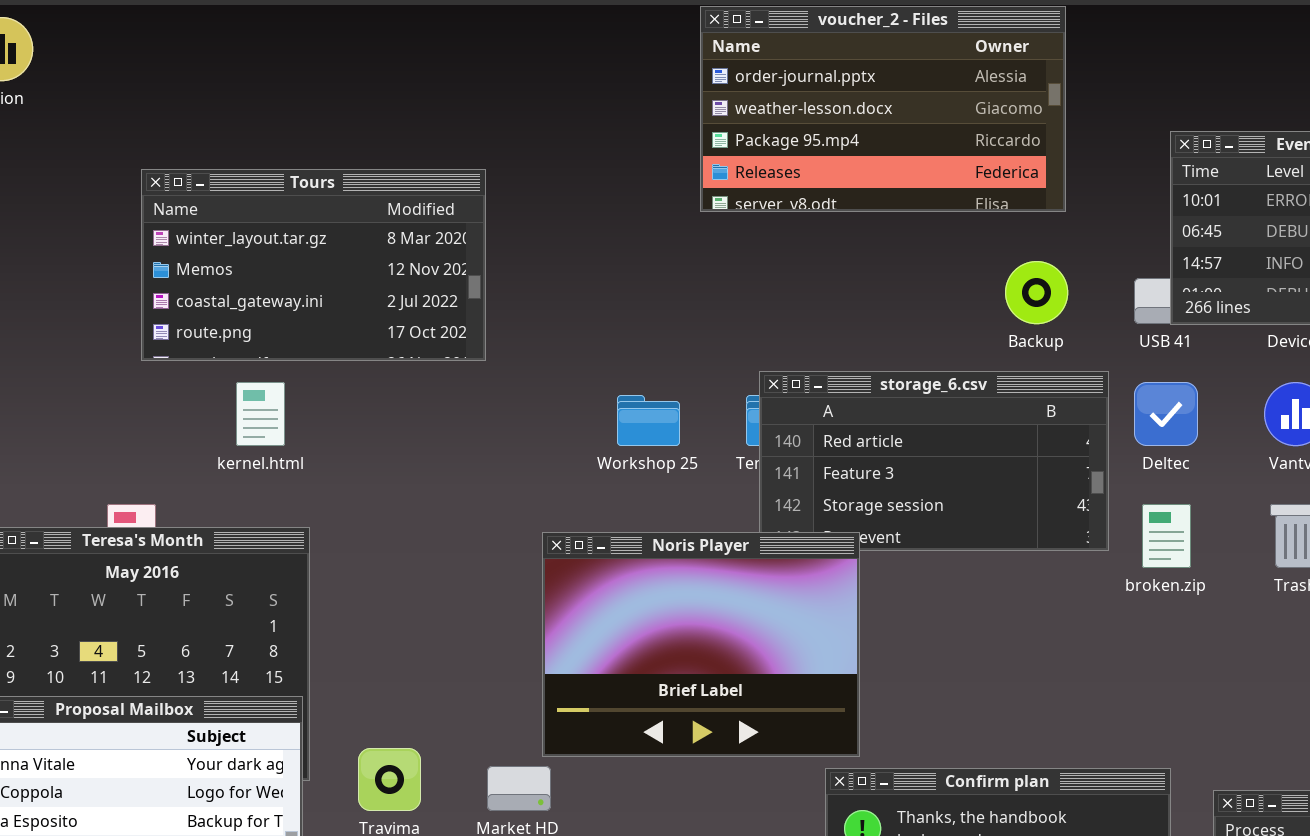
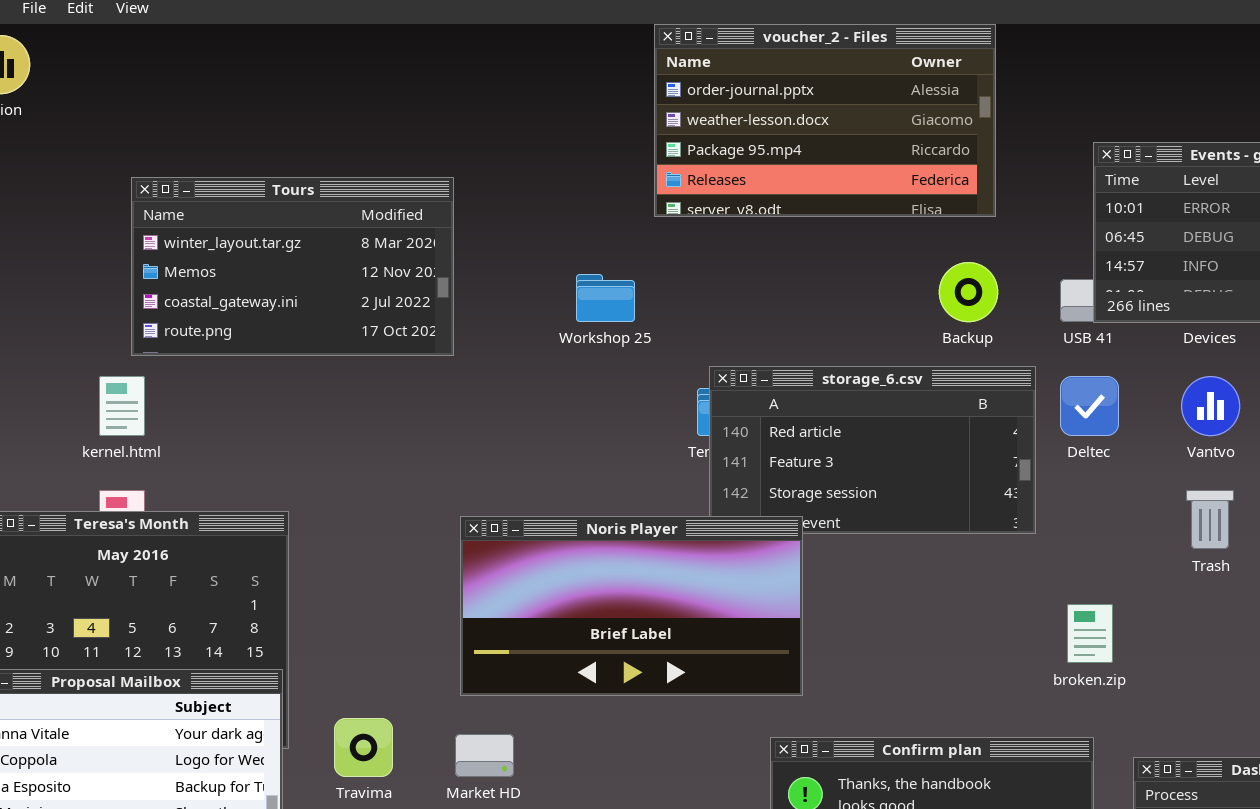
kernel.html: [236,382,285,446] -> [99,376,145,436], moved
Workshop 25: [617,395,680,446] -> [576,274,635,322], moved
broken.zip: [1142,504,1191,568] -> [1067,604,1113,663], moved
Noris Player: [542,532,860,757] -> [460,516,803,696], resized

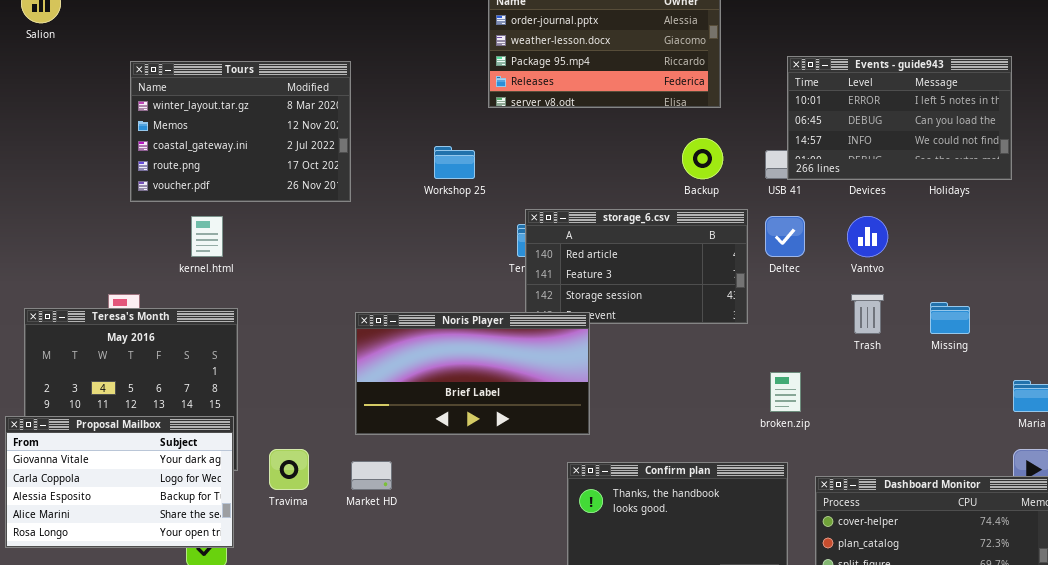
Tours: [131,177,454,356] -> [130,61,351,202], resized
kernel.html: [99,376,145,436] -> [191,216,223,257], moved

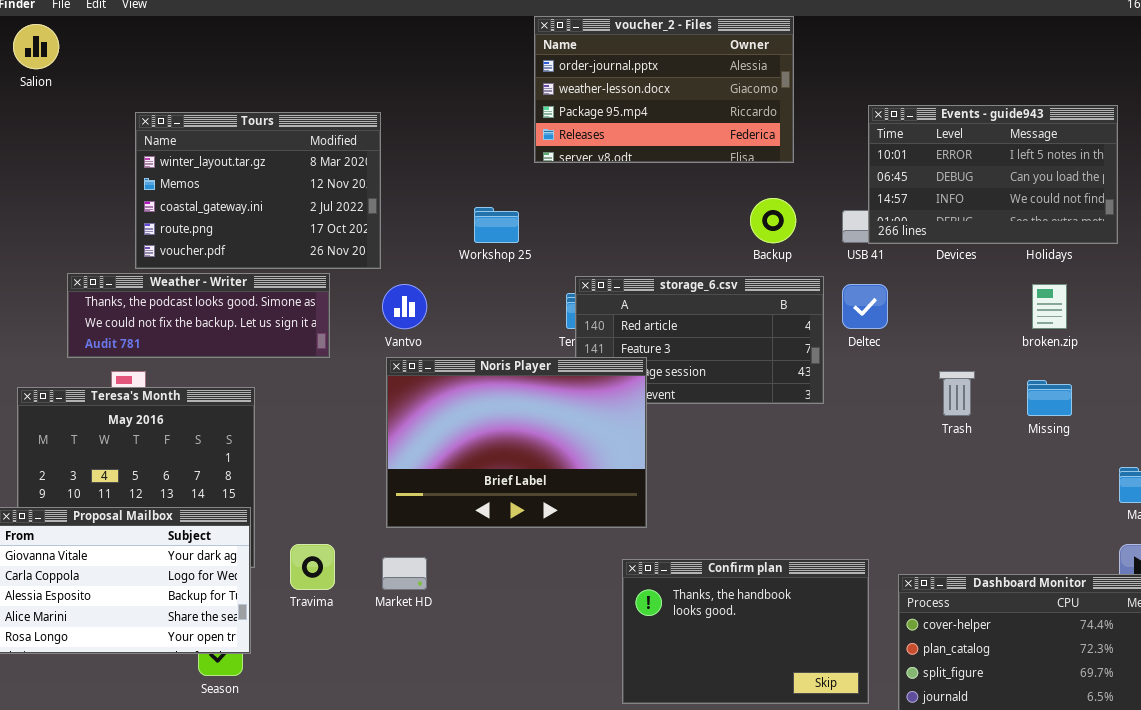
Weather - Writer: none -> [67,273,330,358], opened
Vantvo: [847,216,888,257] -> [382,284,427,329], moved
Noris Player: [355,312,590,435] -> [386,357,647,528], resized
broken.zip: [770,372,801,412] -> [1032,284,1067,329], moved

